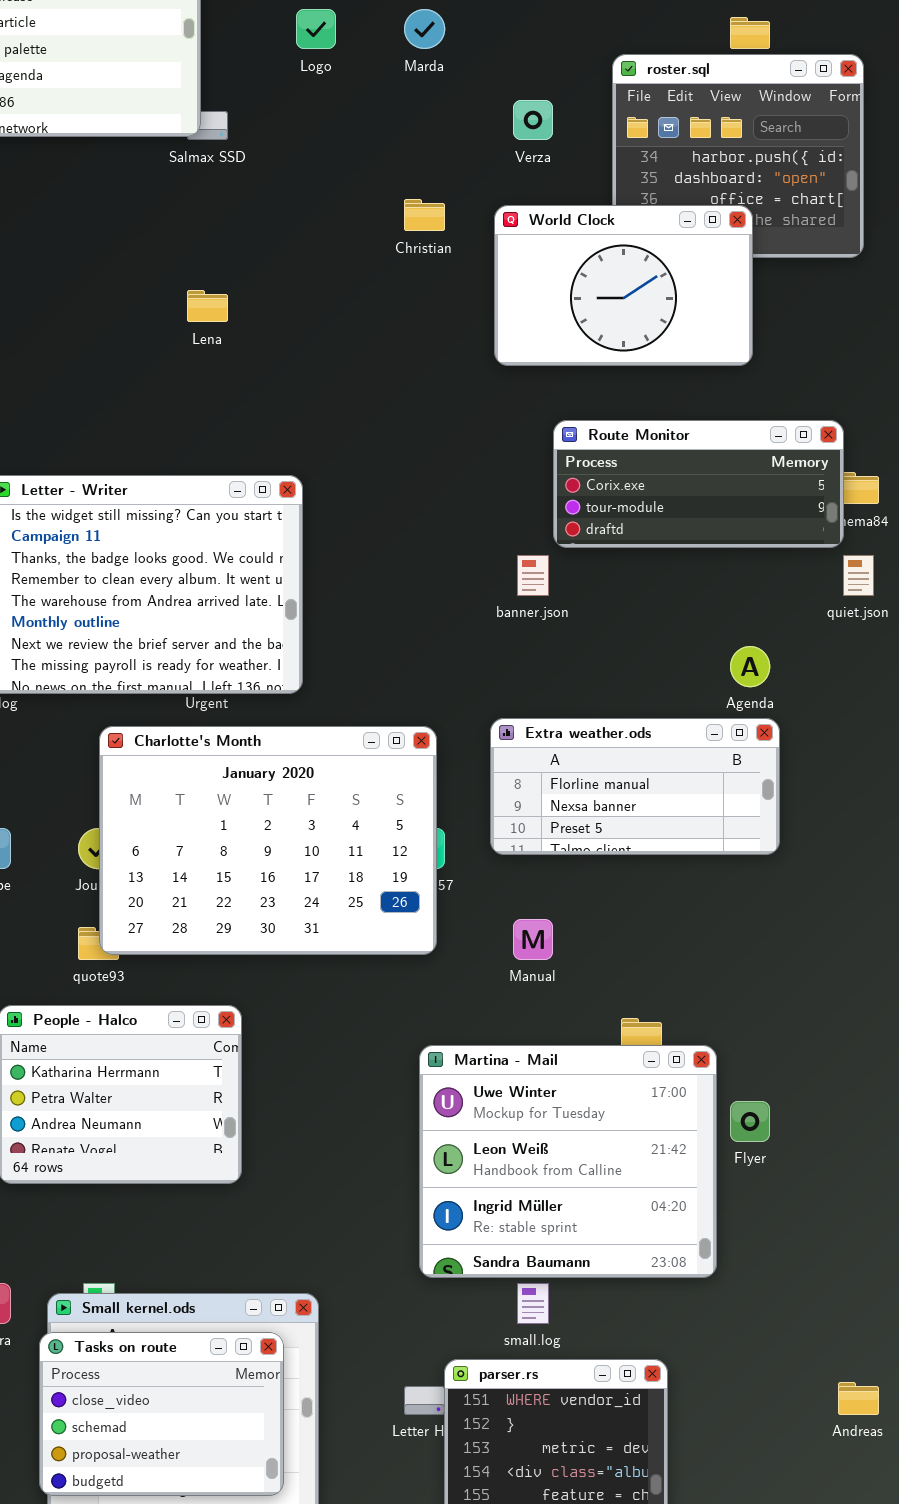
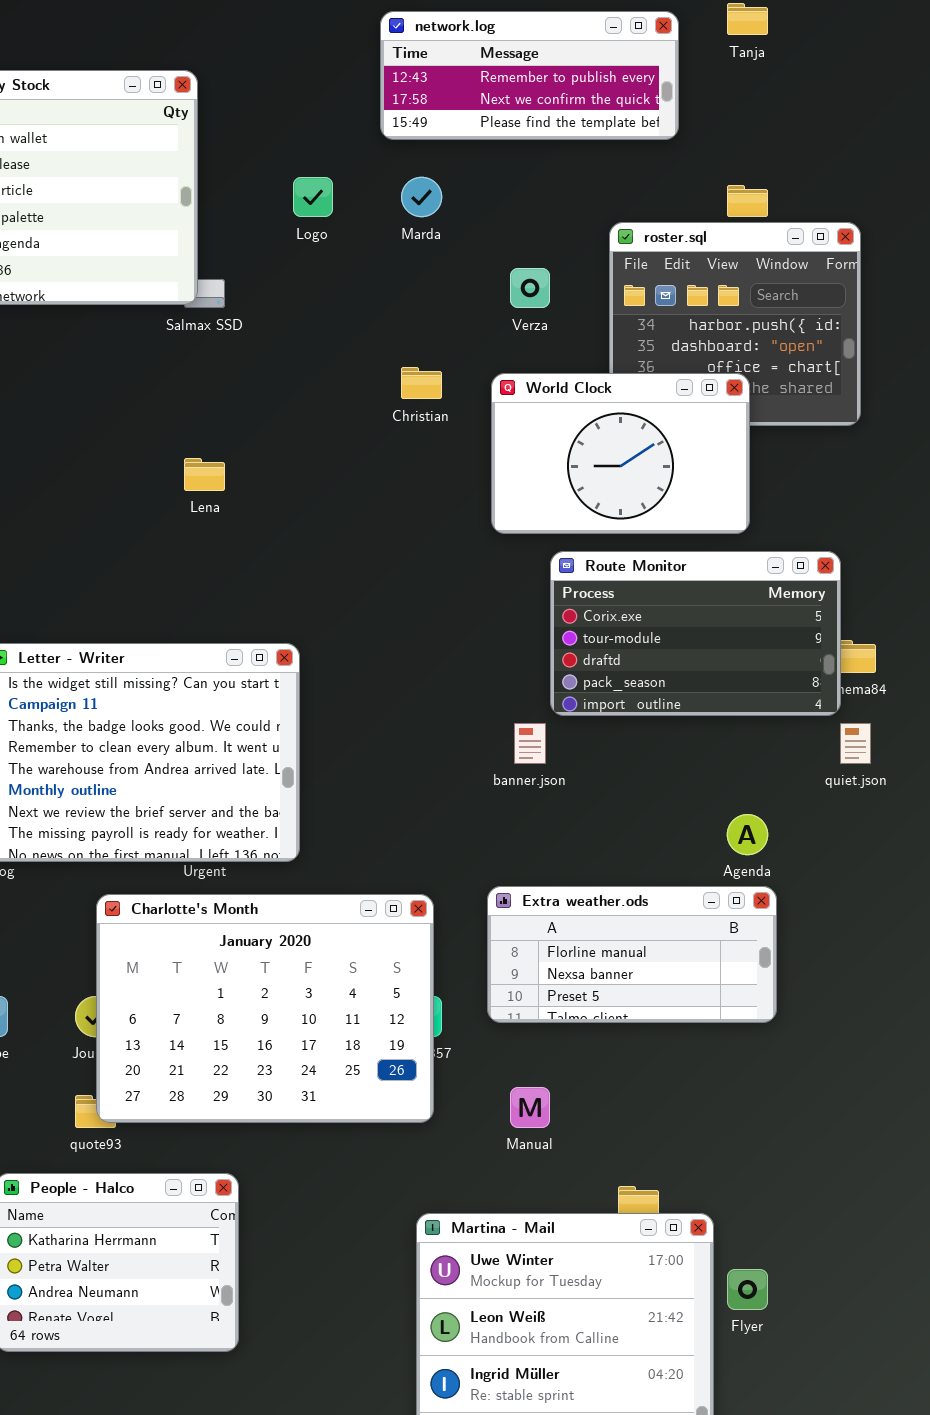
Route Monitor: [553,420,844,548] -> [550,551,841,716], resized

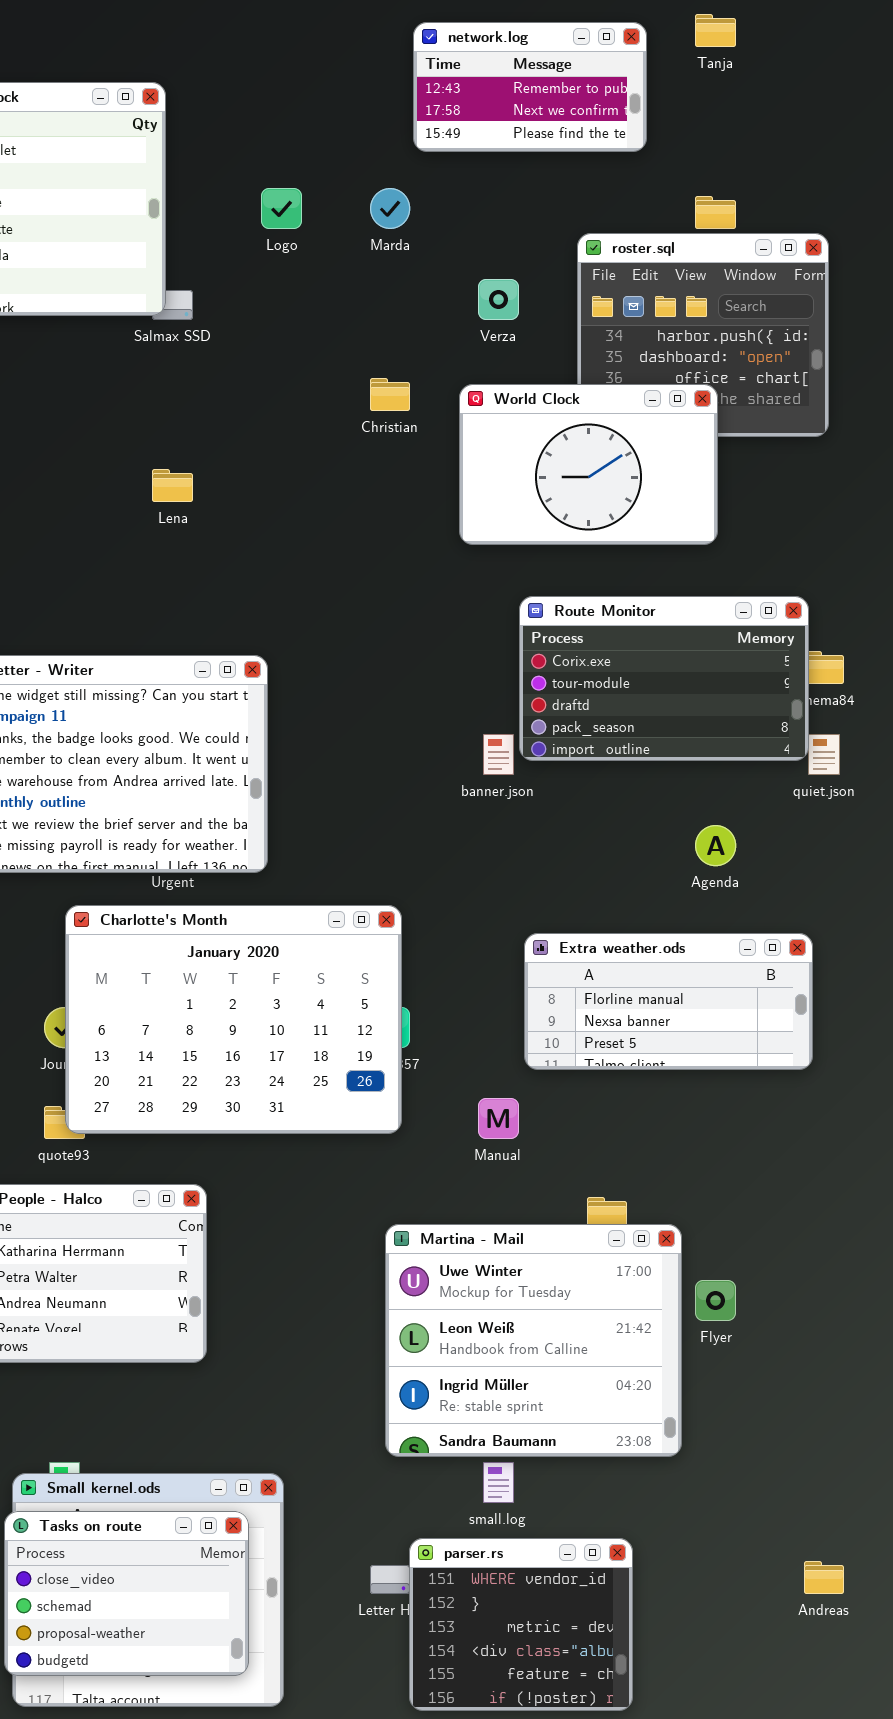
network.log: [380,11,679,140] -> [413,22,647,152], resized
Route Monitor: [550,551,841,716] -> [519,596,809,761], moved
Extra weather.ods: [487,886,777,1023] -> [524,933,813,1070], moved

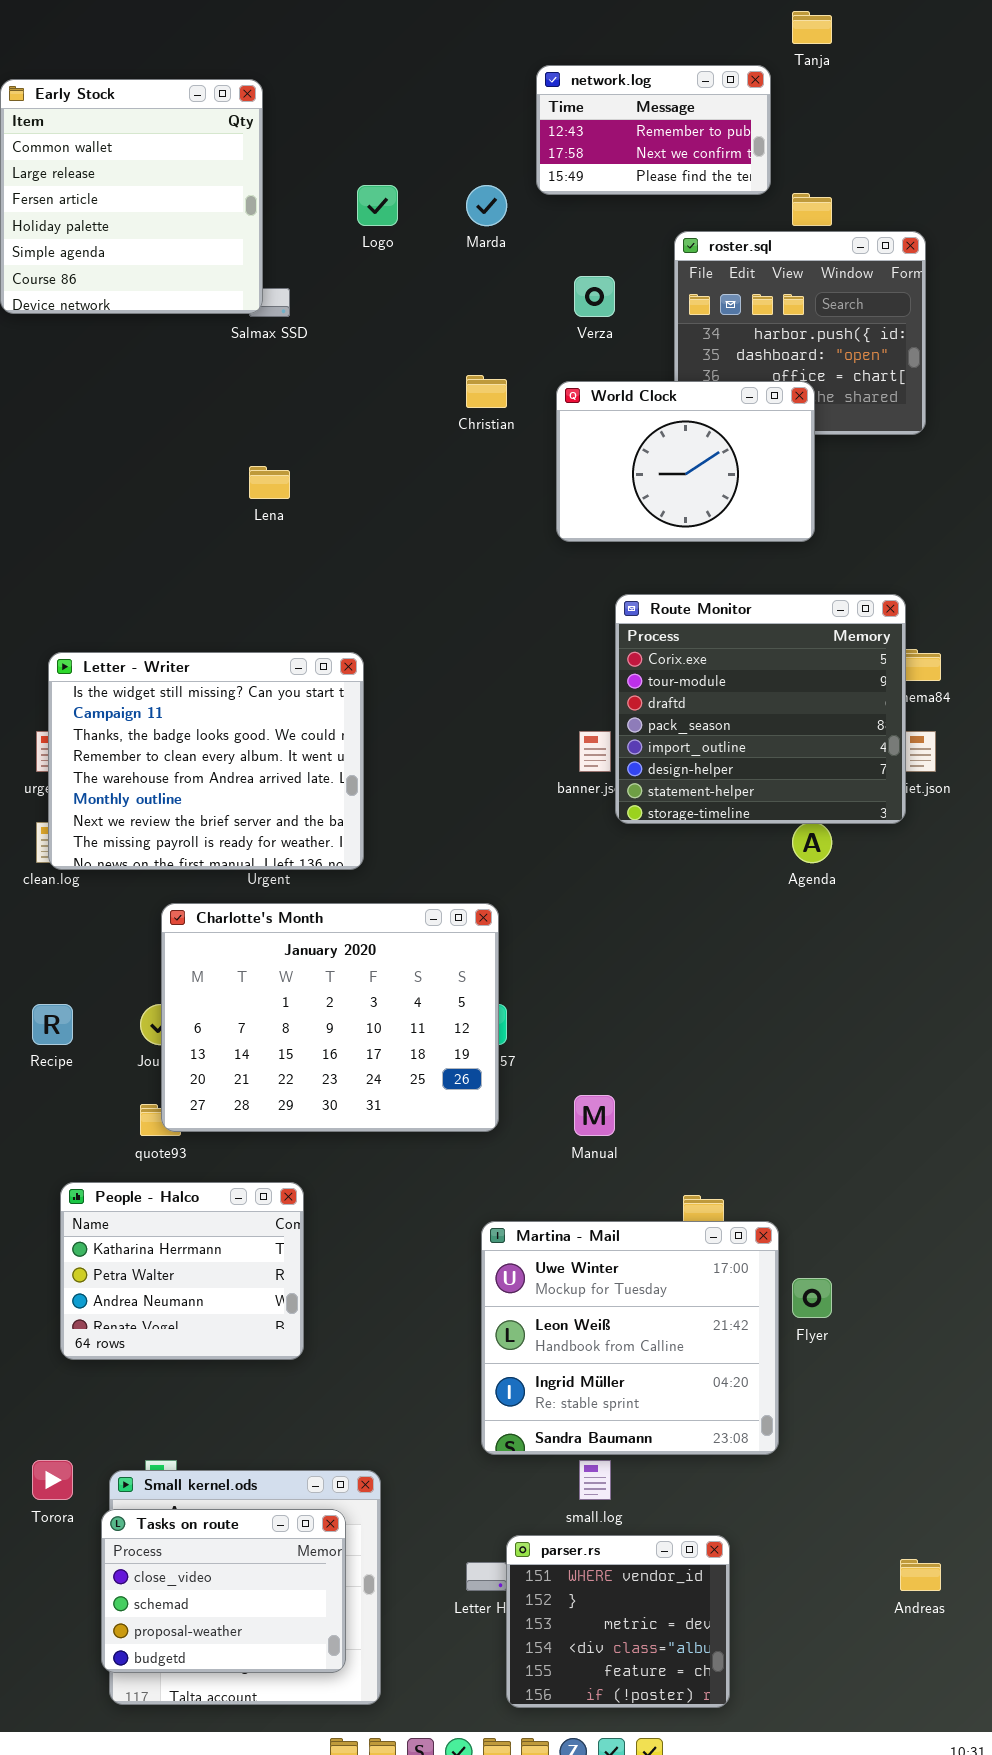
network.log: [413,22,647,152] -> [536,65,771,195], moved
Route Monitor: [519,596,809,761] -> [615,594,906,824], resized
Extra weather.ods: [524,933,813,1070] -> none, closed

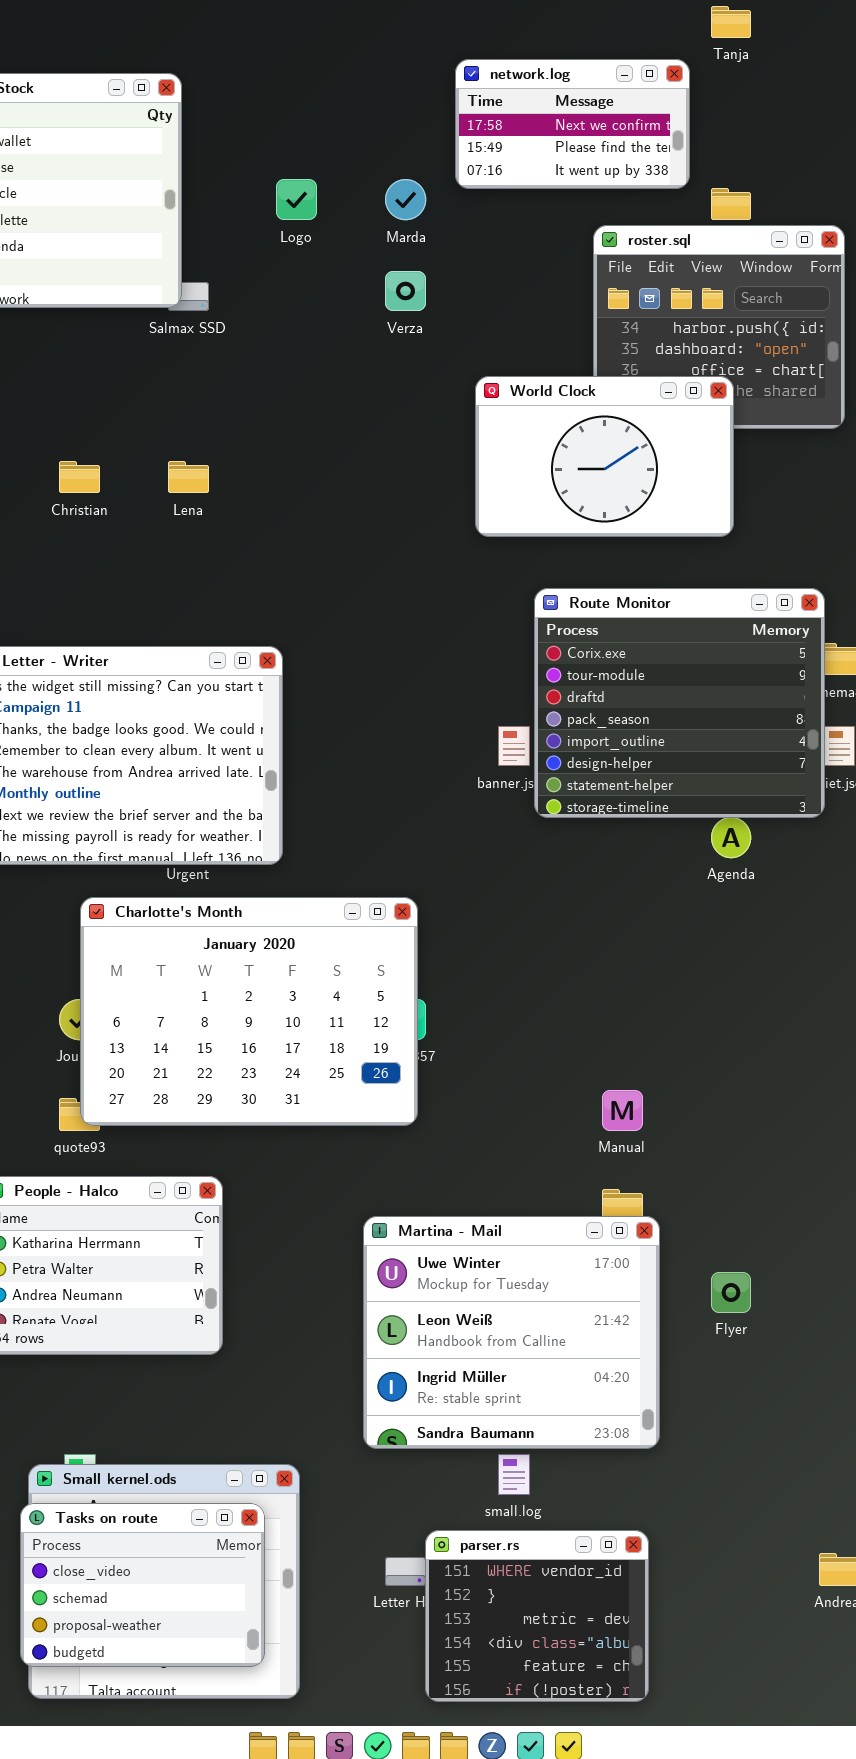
network.log: [536,65,771,195] -> [455,59,690,189], scrolled down 1 row
Verza: [574,276,615,317] -> [385,271,426,311], moved
Christian: [466,375,507,408] -> [59,461,100,493], moved
Manual: [574,1095,615,1136] -> [602,1090,643,1131], moved
Martina - Mail: [481,1221,779,1455] -> [363,1216,660,1449], moved

